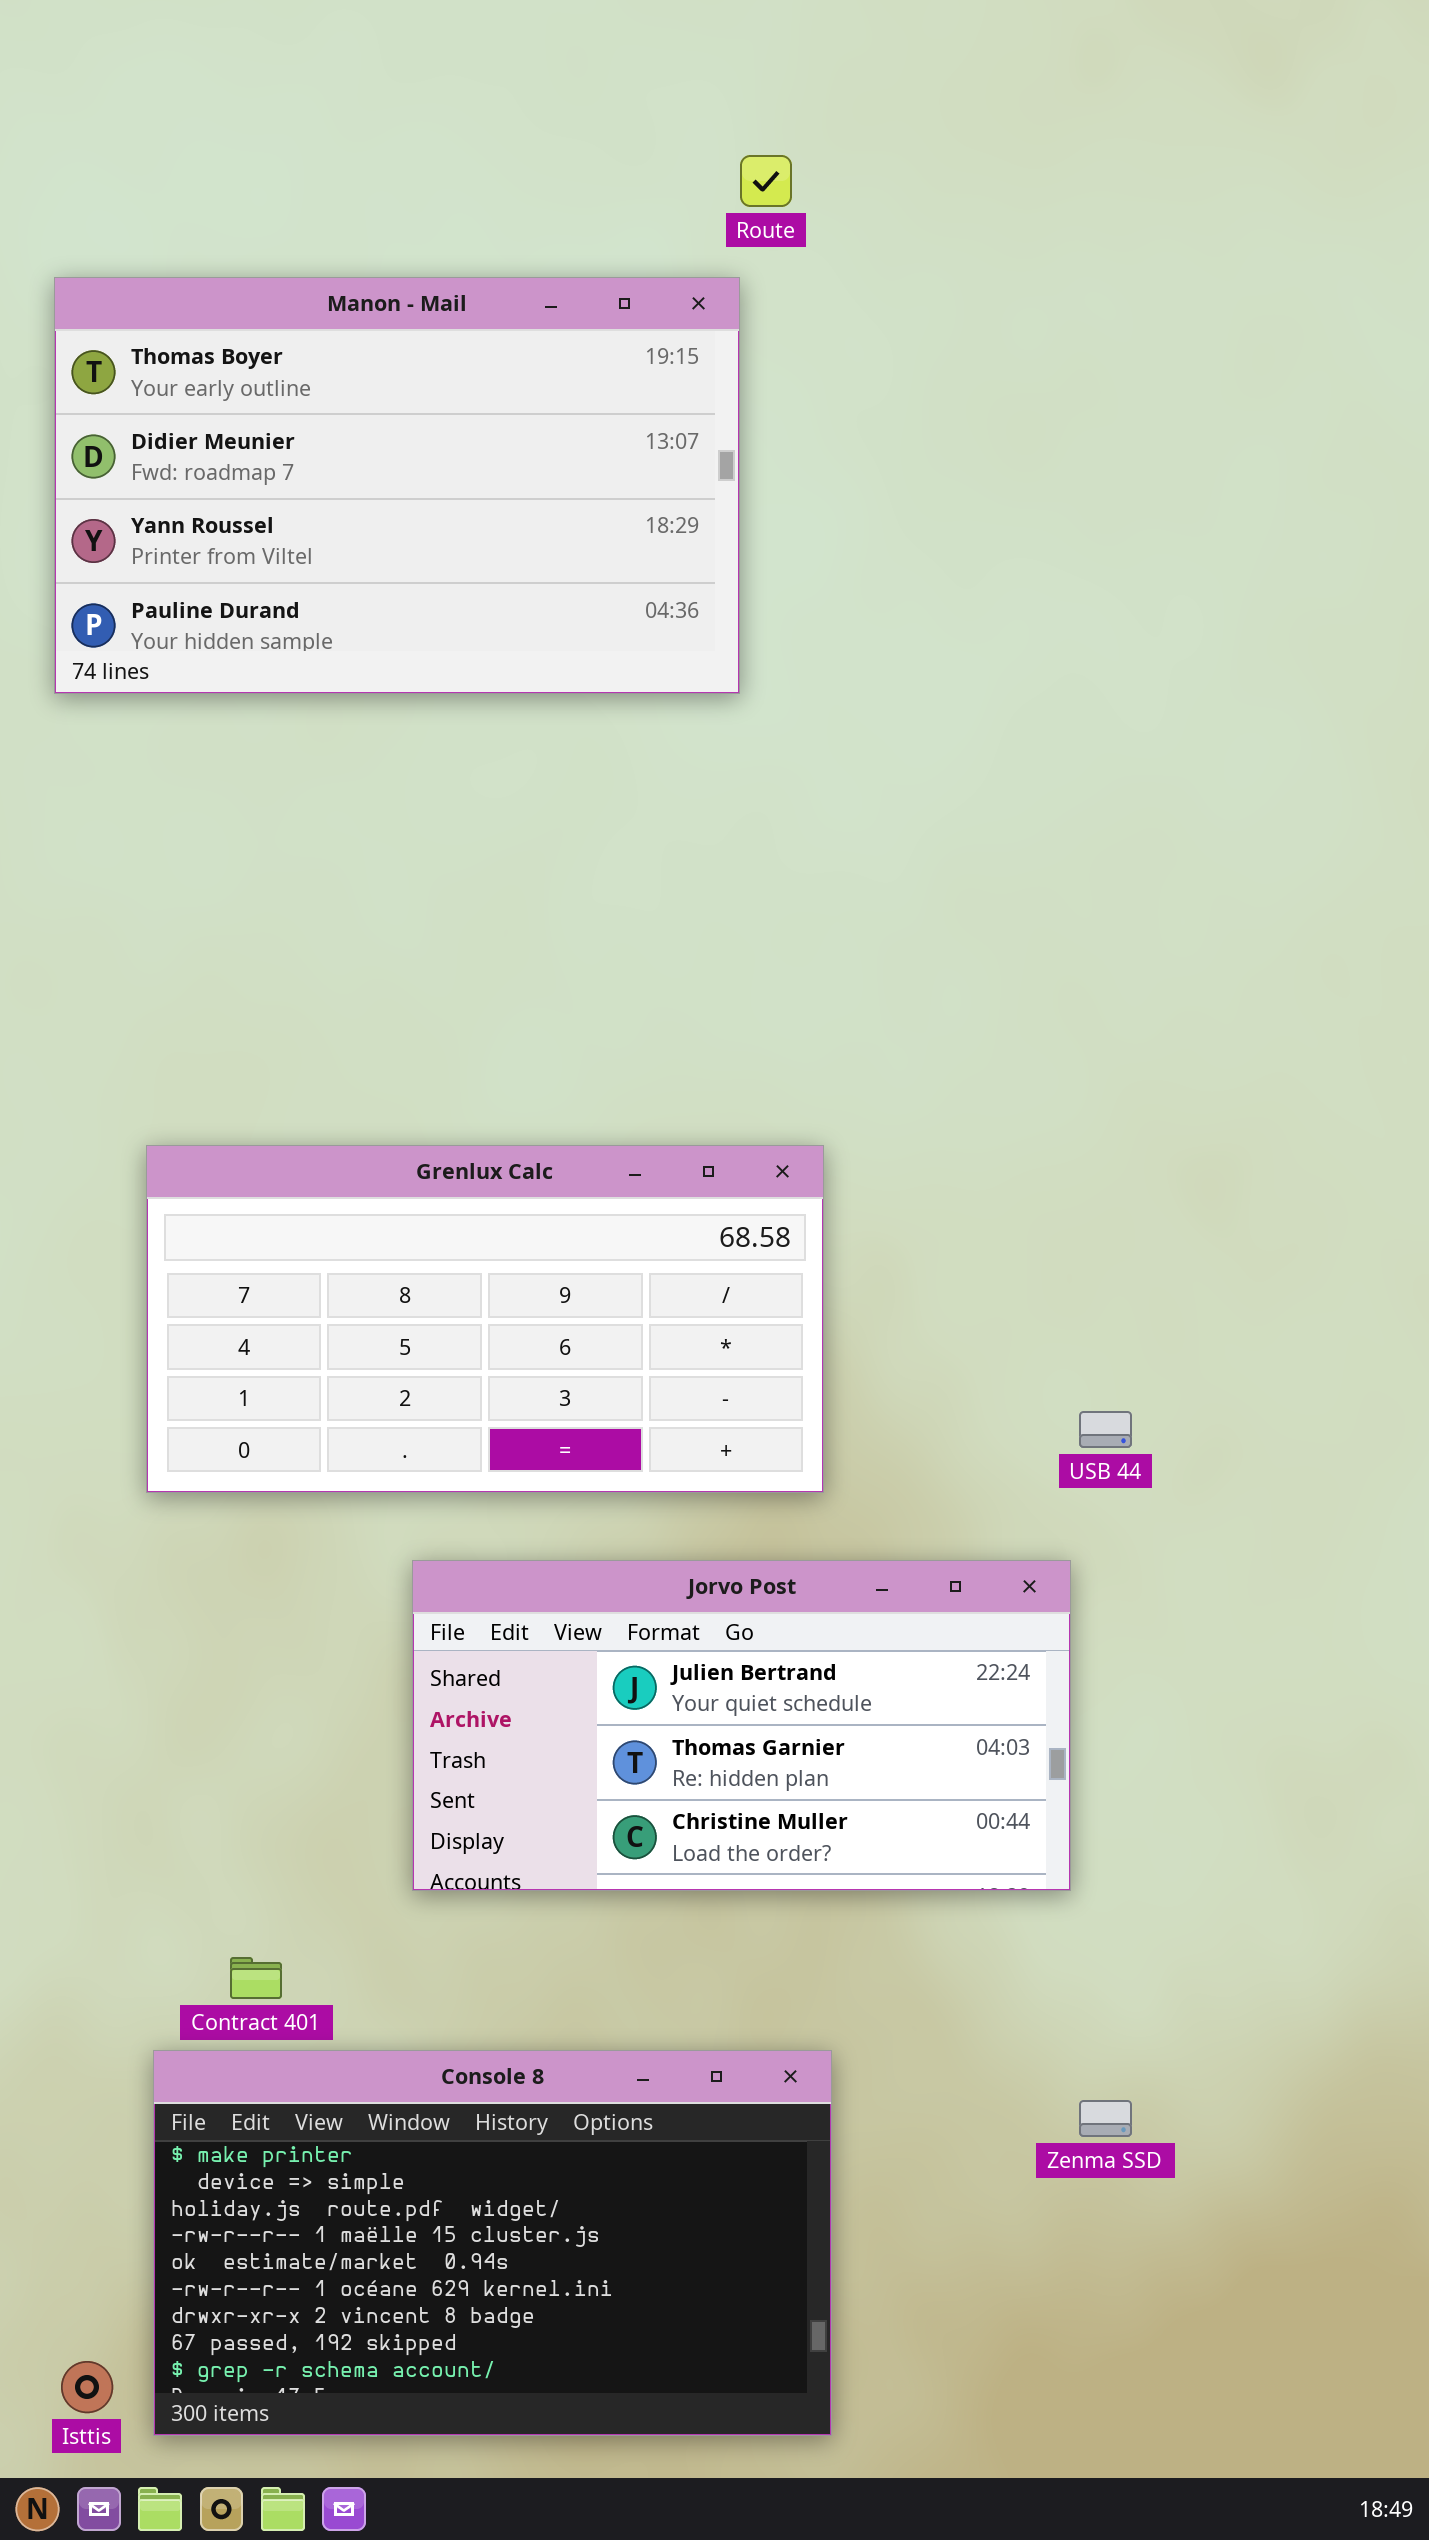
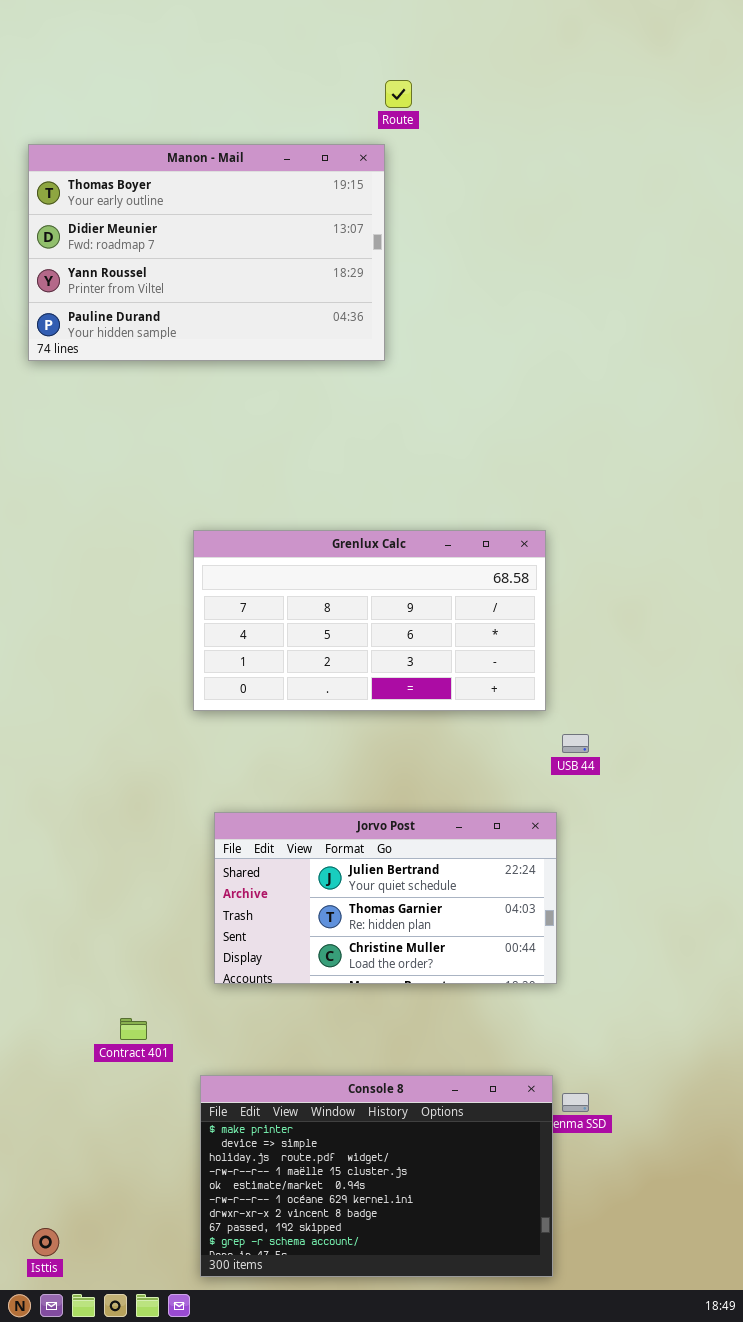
Grenlux Calc: [146,1145,824,1493] -> [193,530,546,711], moved
Console 8: [153,2050,832,2436] -> [200,1075,553,1277], moved

